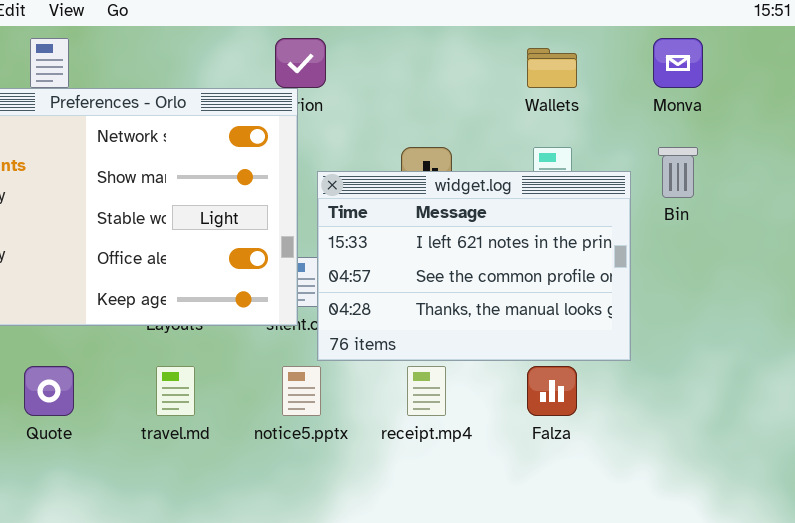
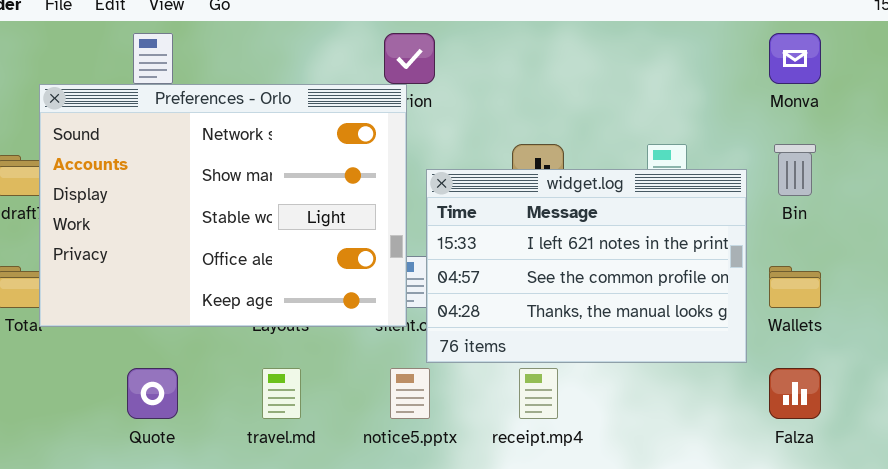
Wallets: [527,48,577,88] -> [769,266,821,308], moved
Falza: [527,366,577,416] -> [769,368,821,419], moved

